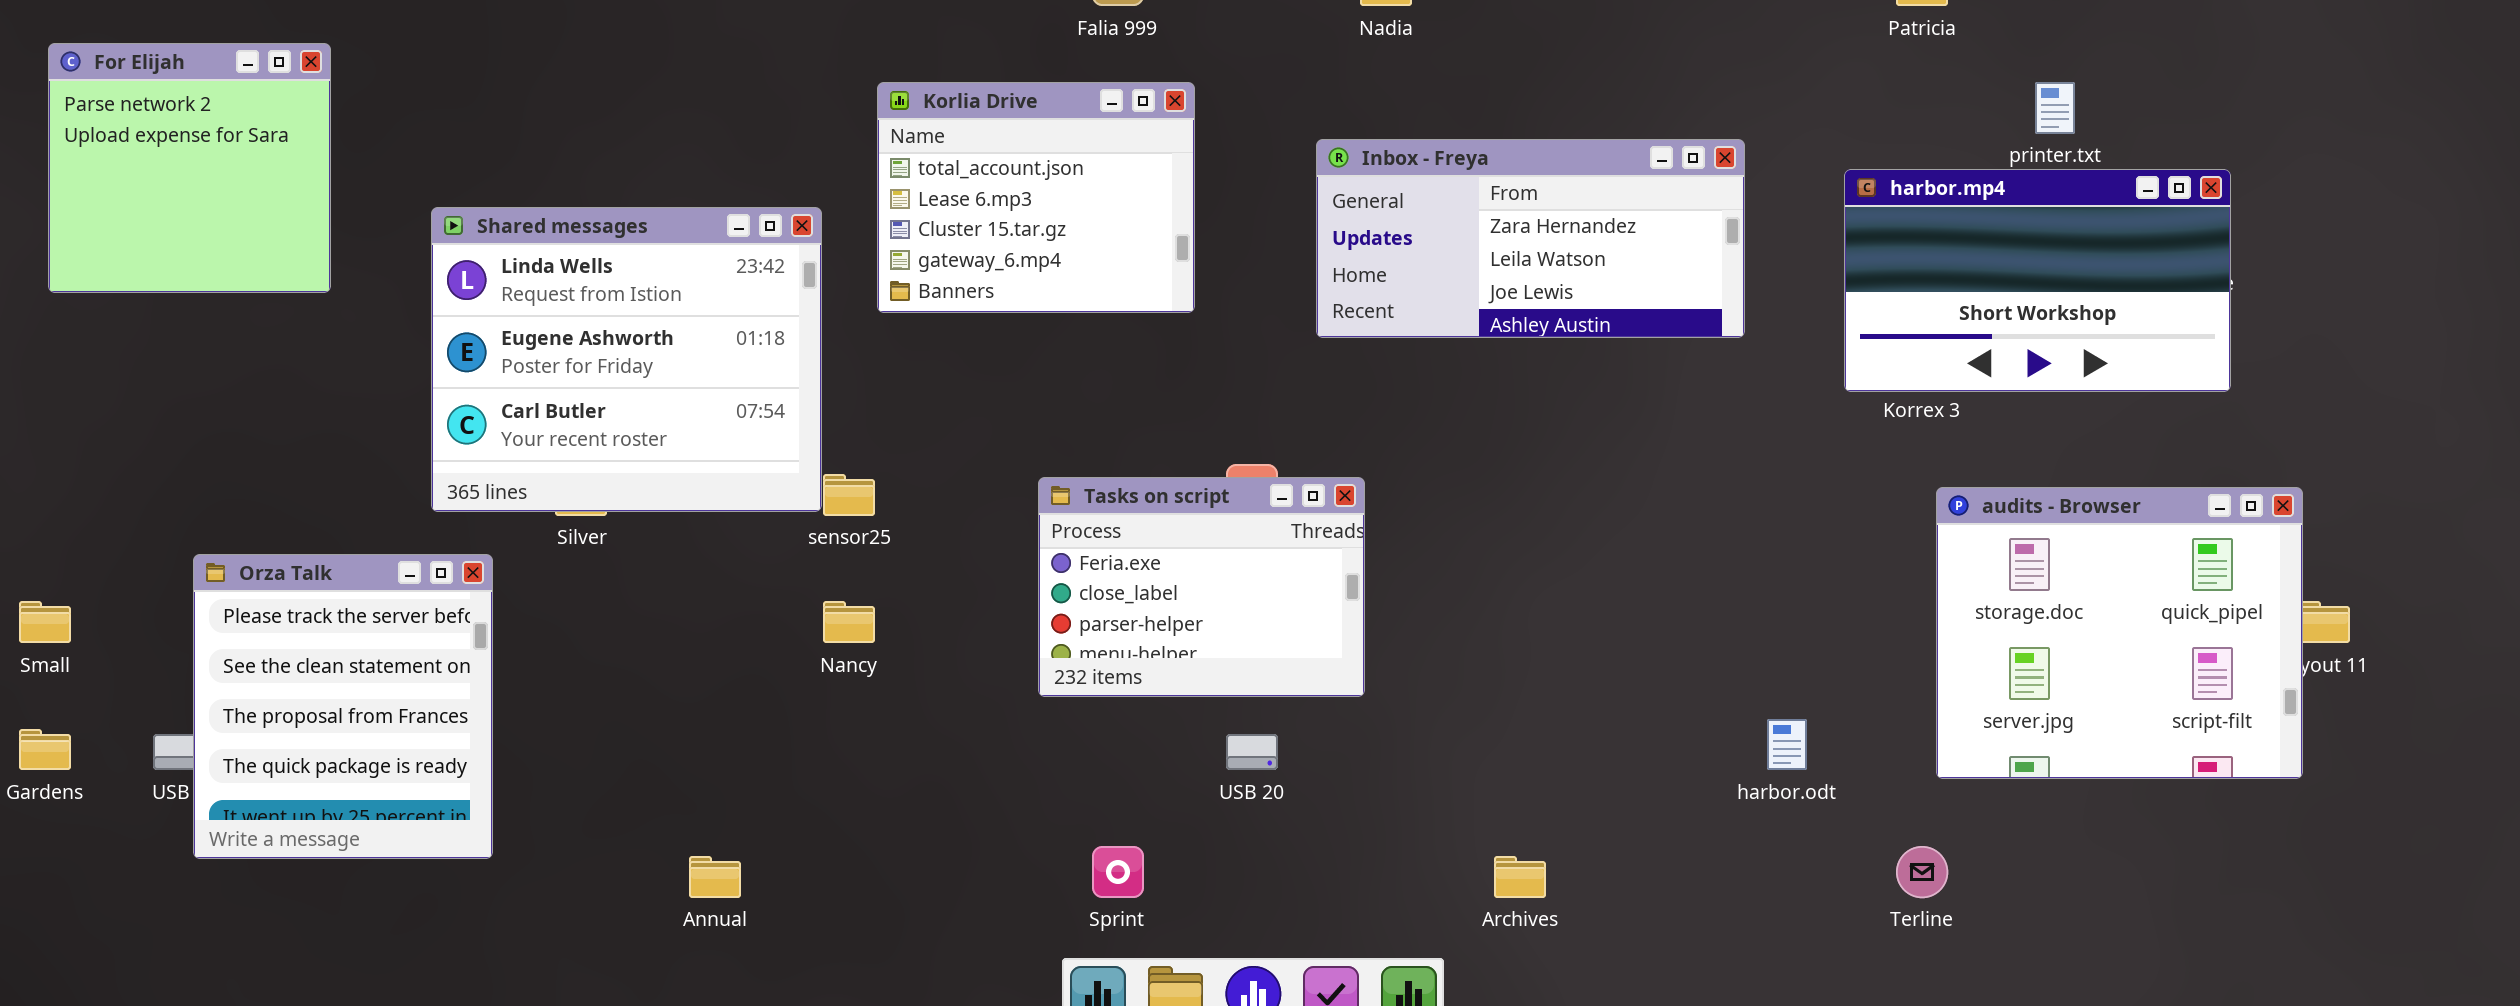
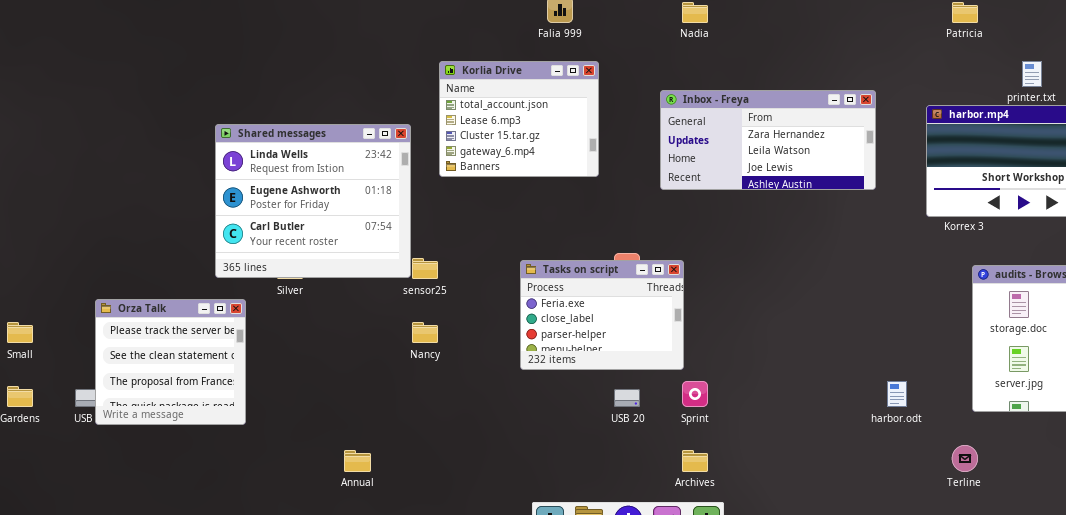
For Elijah: [48,43,331,293] -> none, closed
Orza Talk: [193,554,493,859] -> [95,299,246,425], resized
Sprint: [1092,846,1144,898] -> [682,381,708,407], moved
Archives: [1494,856,1546,898] -> [682,450,708,472], moved

